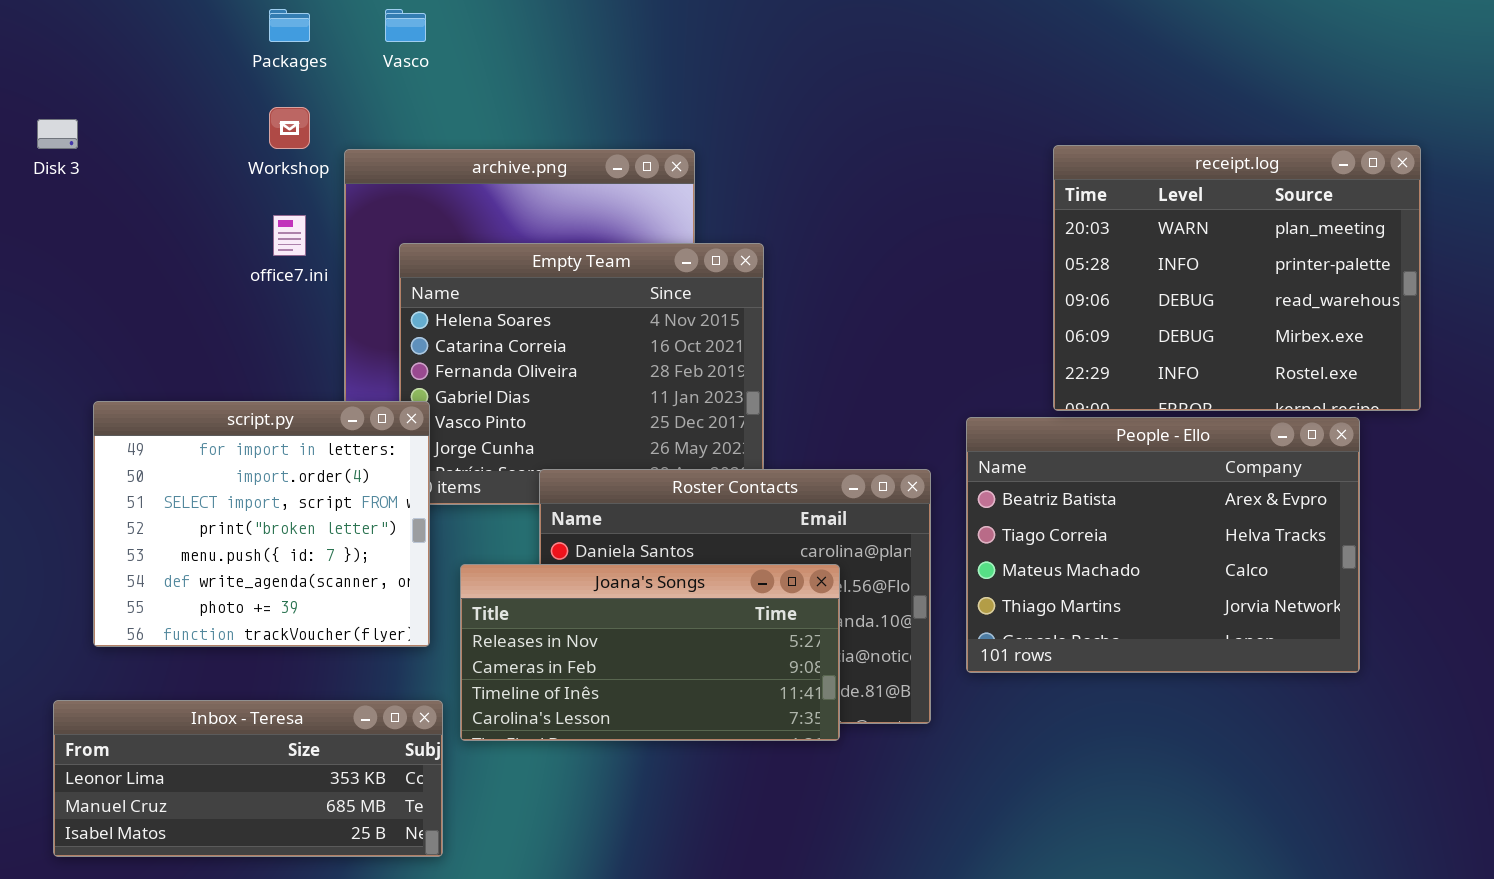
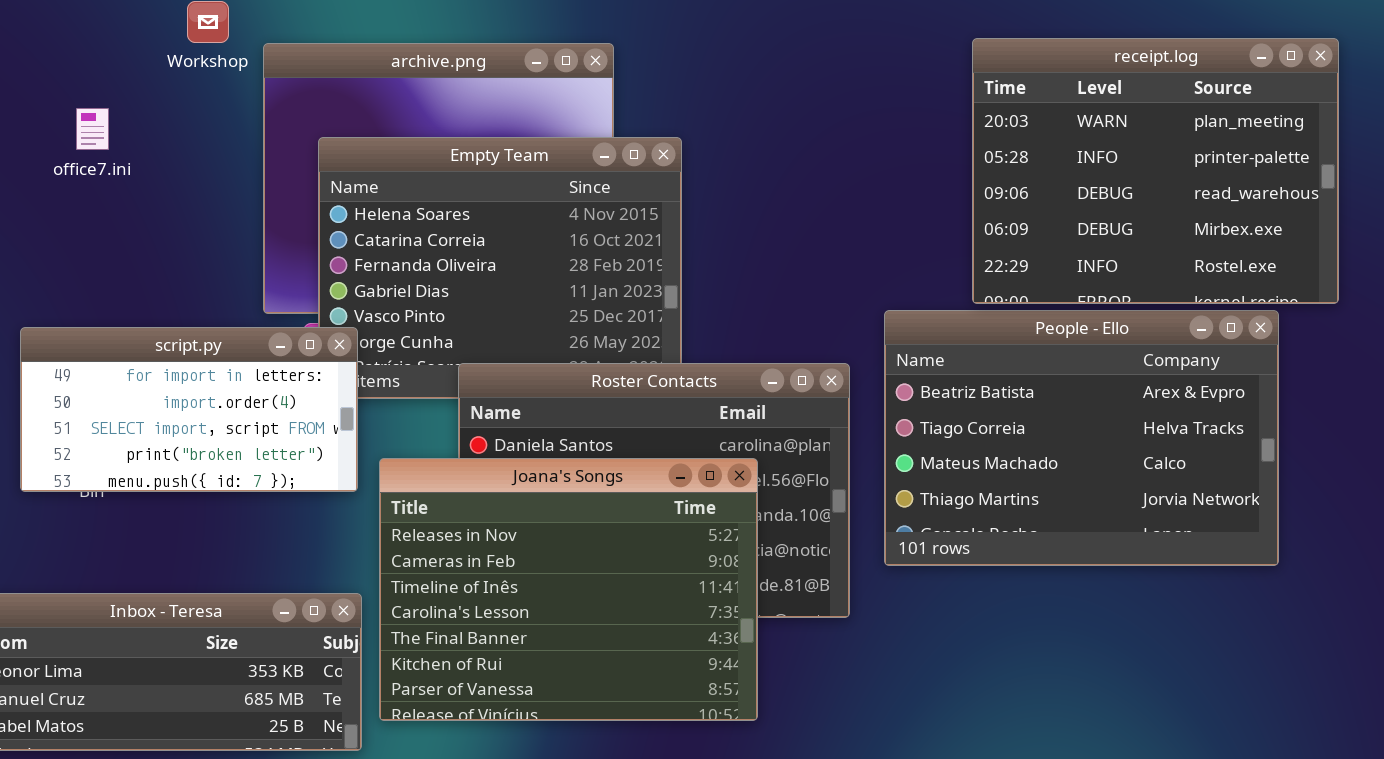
office7.ini: [273,215,306,256] -> [76,108,109,150], moved
script.py: [93,401,430,647] -> [20,327,358,492], moved, resized
Joana's Songs: [460,564,840,741] -> [379,458,758,721], resized

